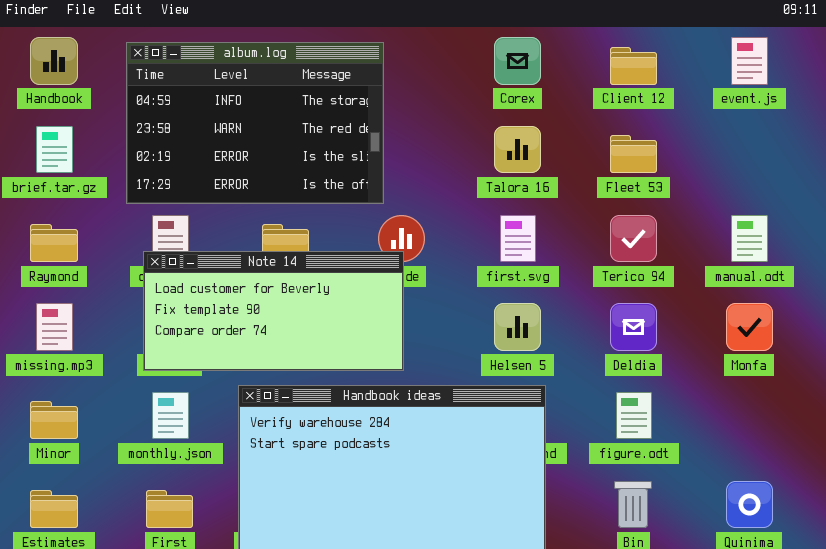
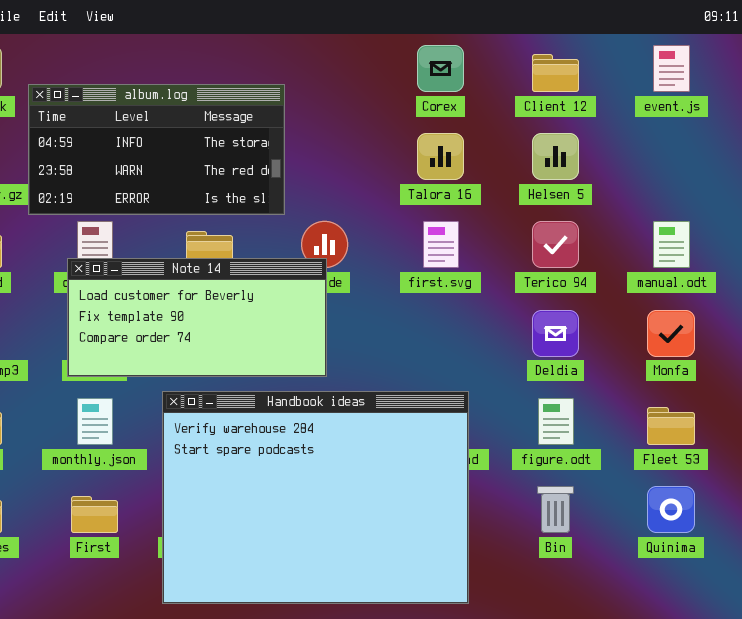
album.log: [126,42,384,204] -> [28,84,285,215], moved, resized
Fleet 53: [610,135,657,173] -> [647,407,695,445], moved
Helsen 5: [494,303,541,351] -> [532,133,579,180], moved

